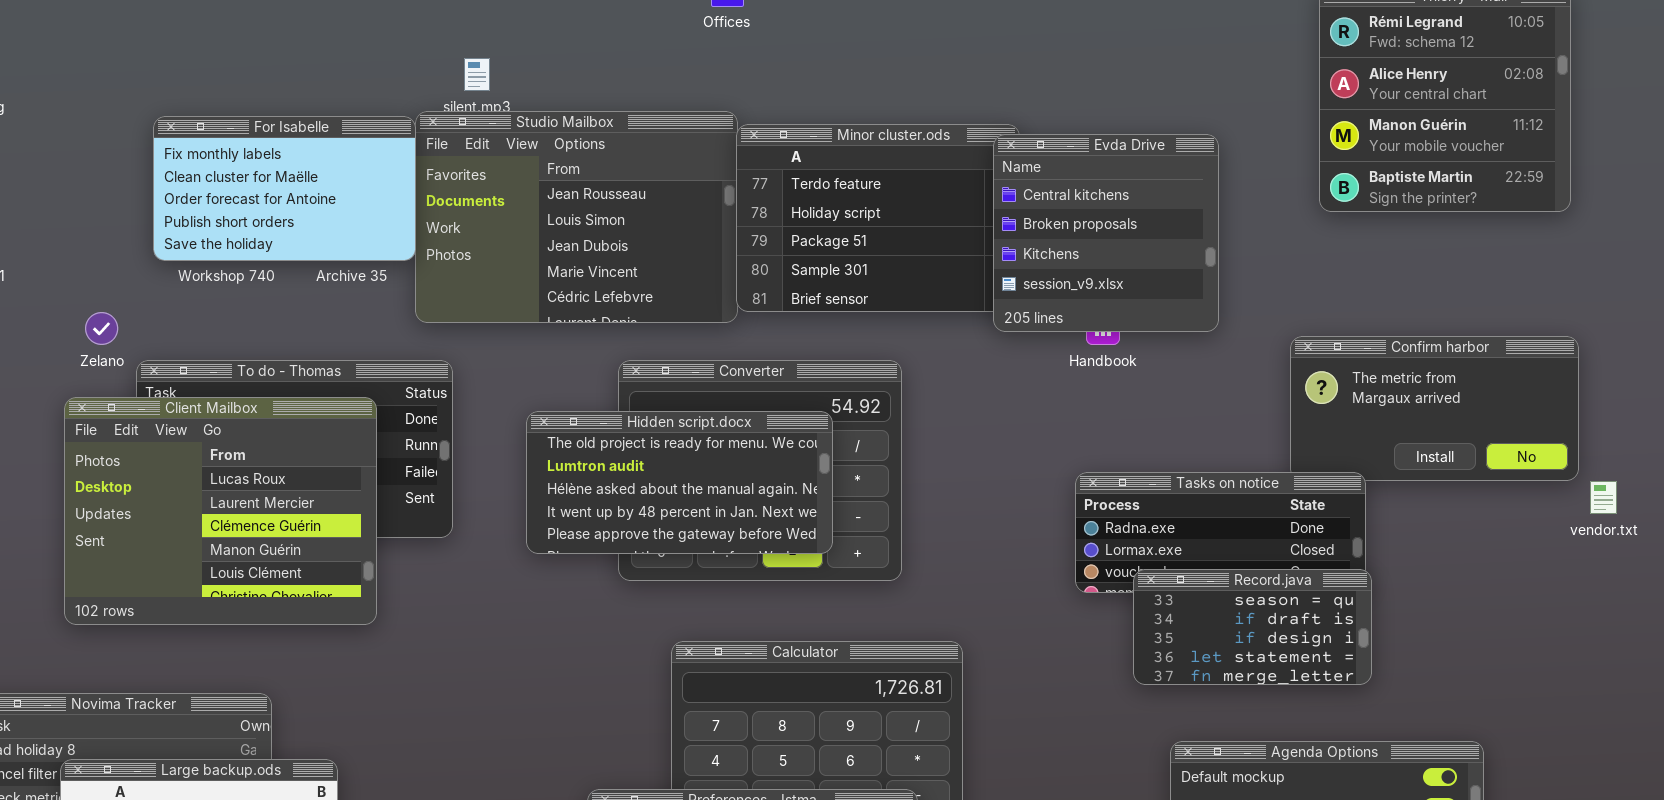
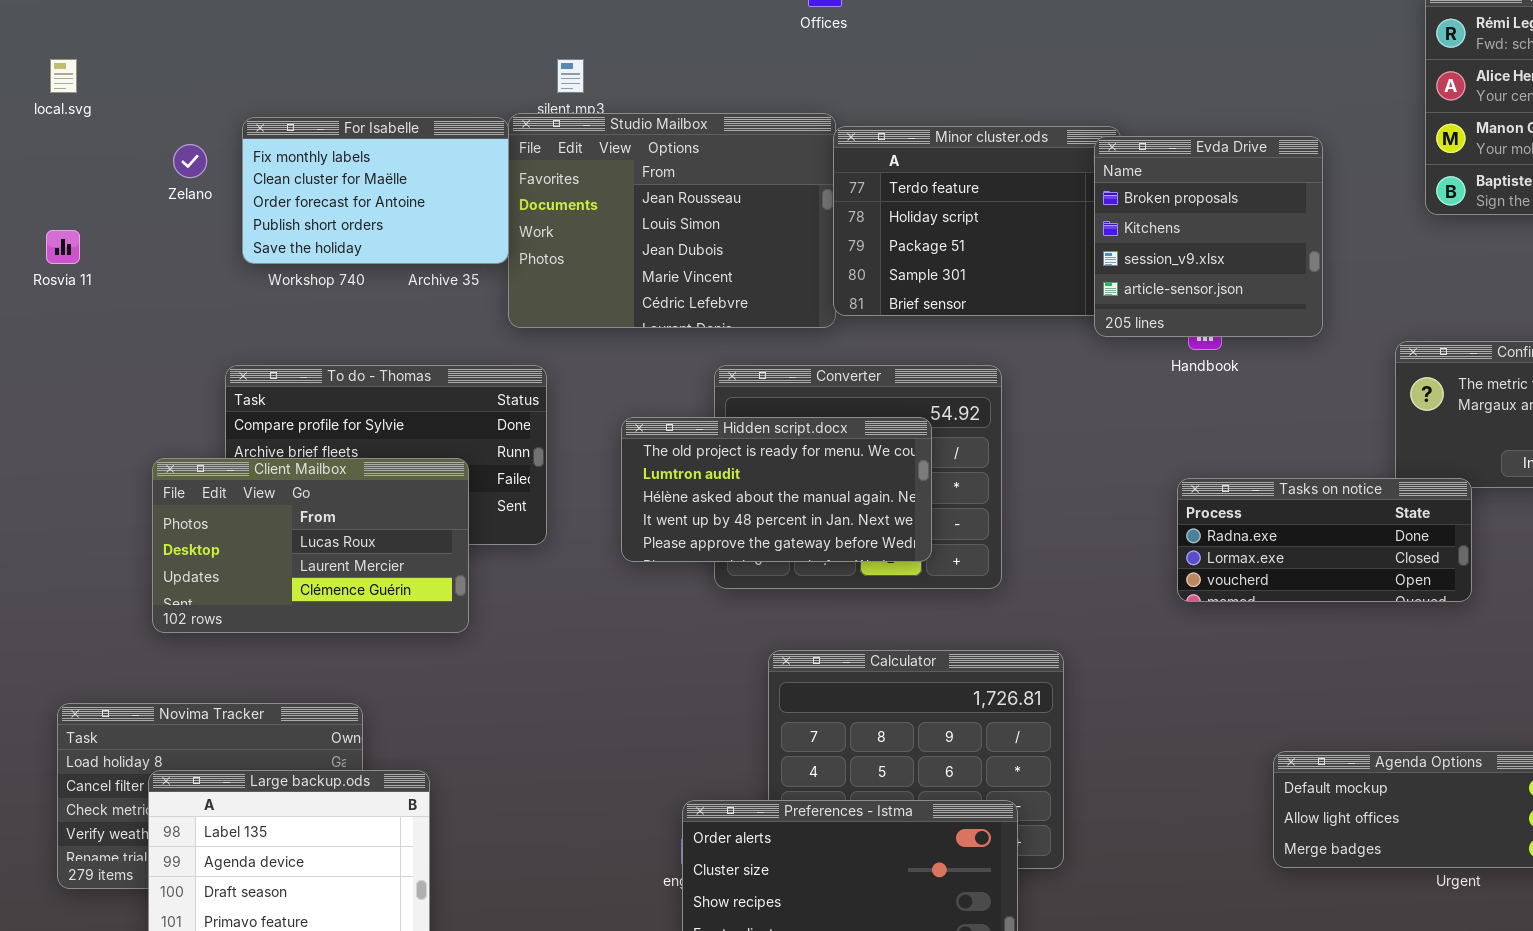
Evda Drive: [993,134,1219,332] -> [1094,136,1323,337], scrolled down 1 row
Zelano: [85,312,118,345] -> [173,144,207,178], moved
Client Mailbox: [64,397,377,625] -> [152,458,469,633], resized
Record.java: [1133,569,1372,685] -> none, closed

